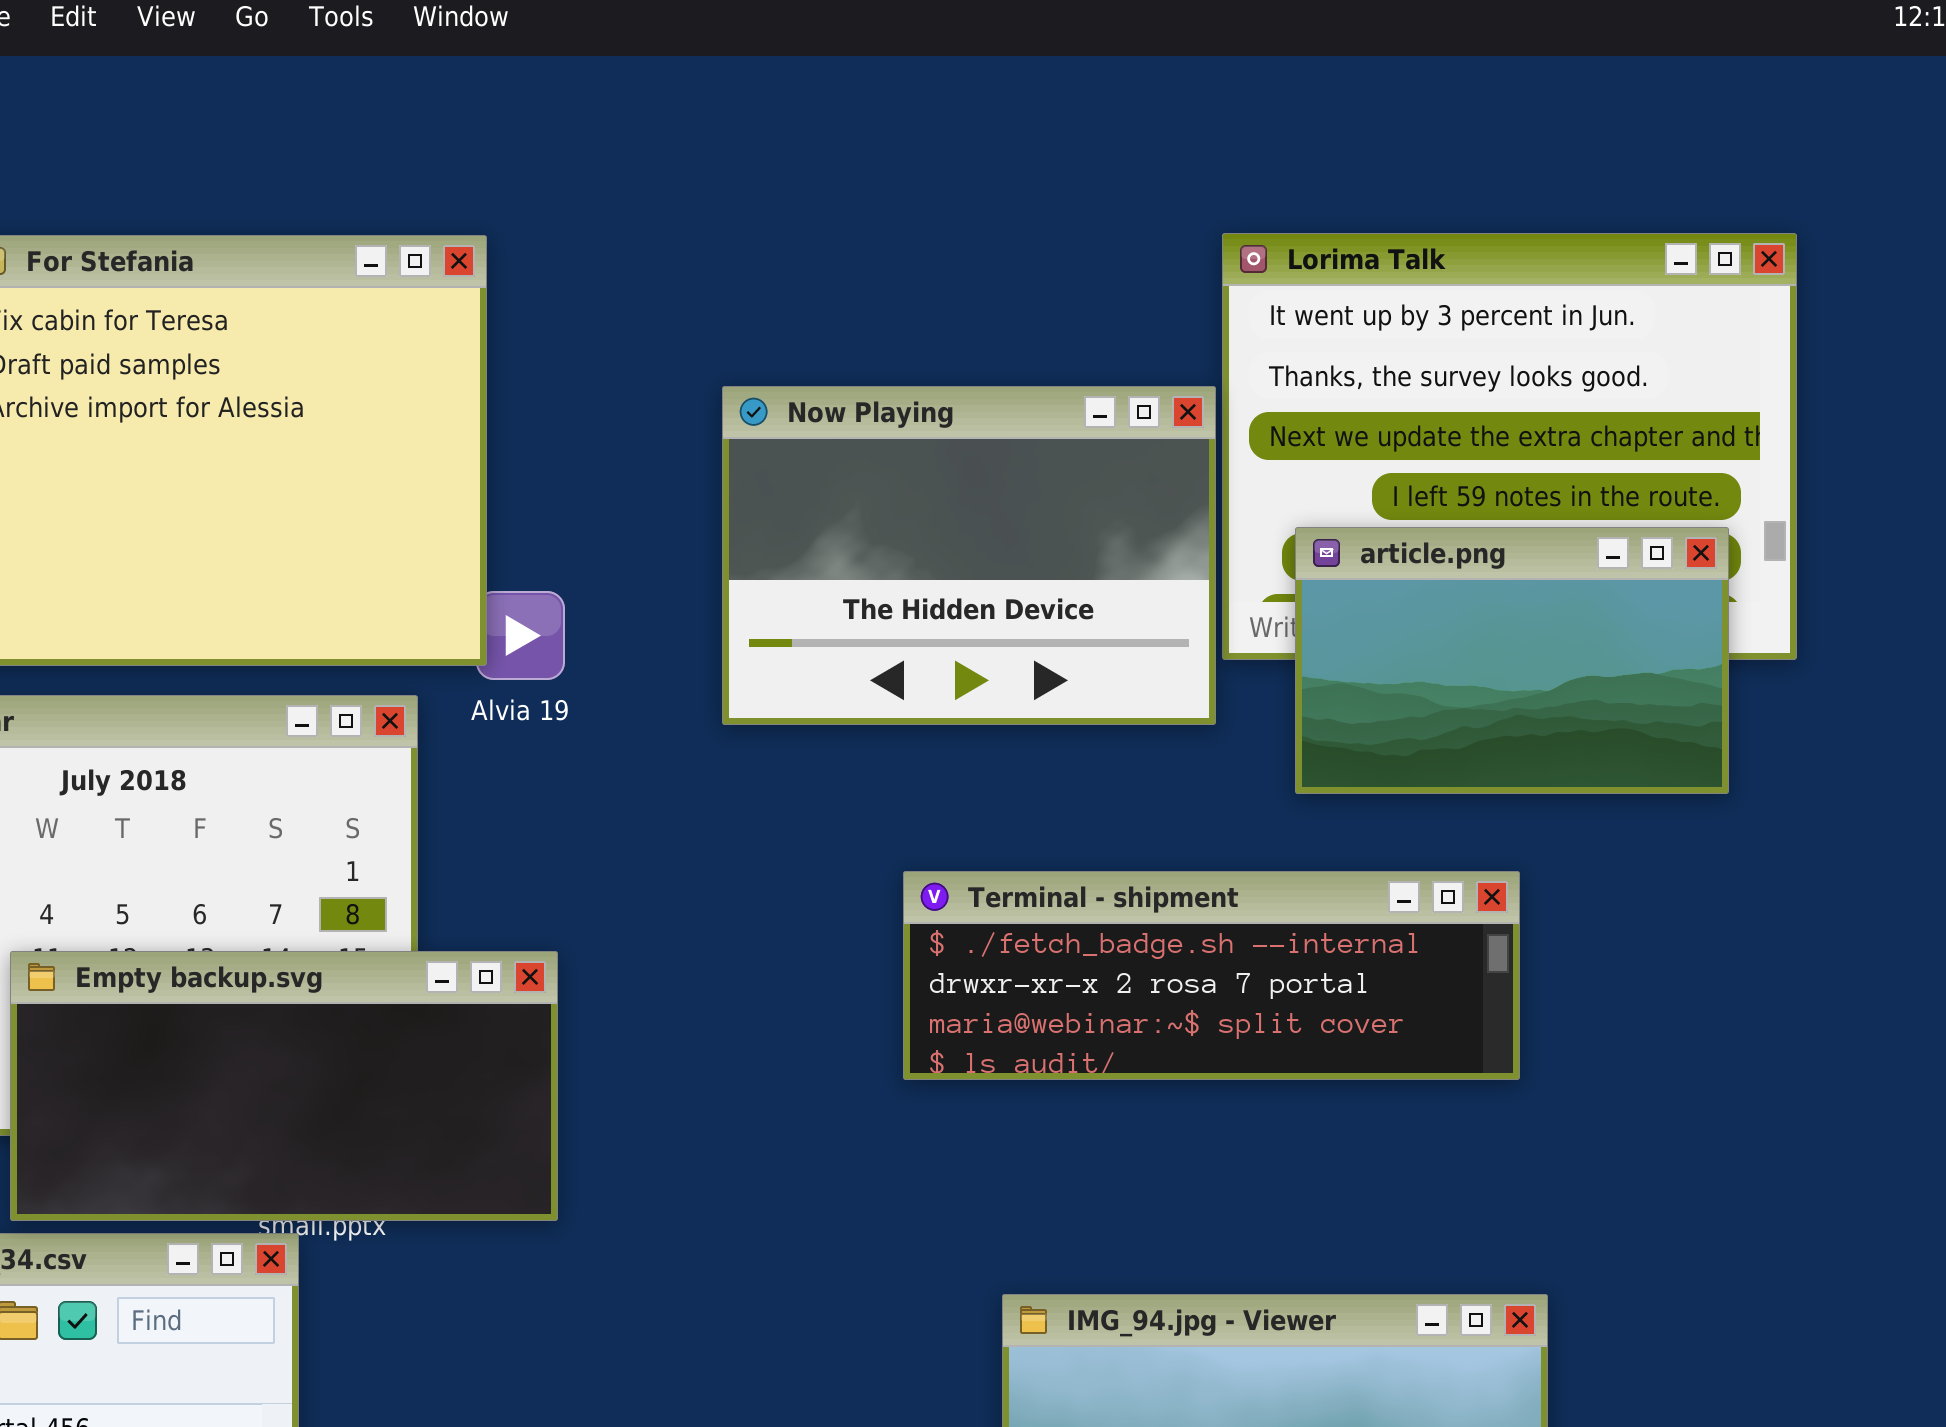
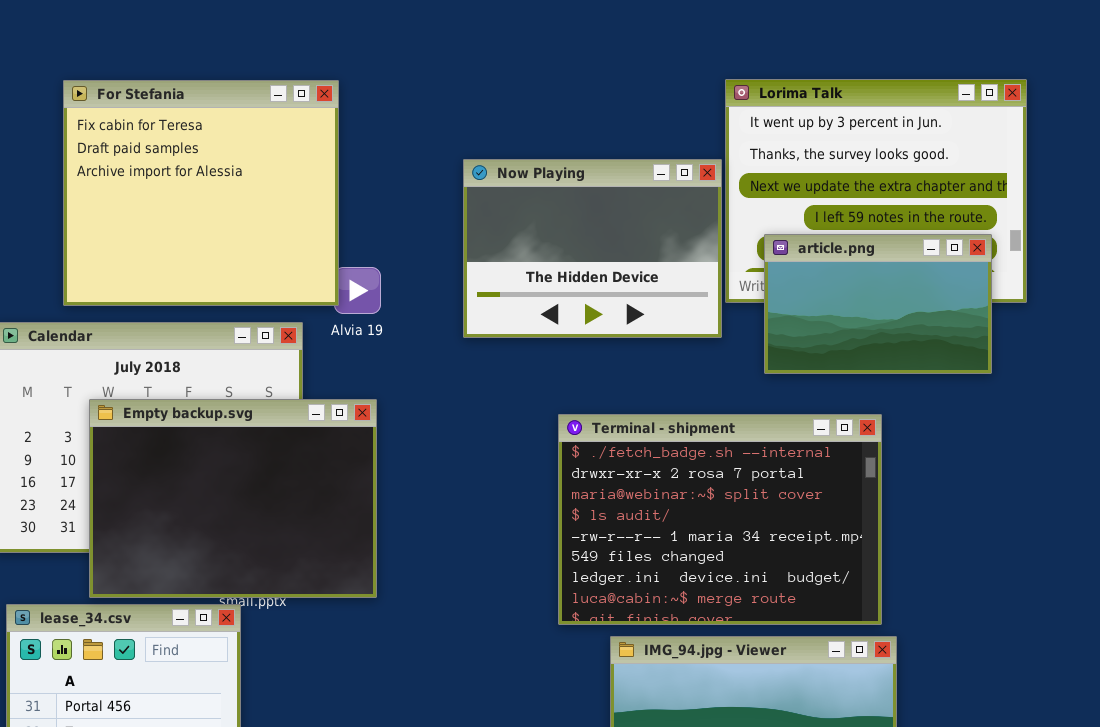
Terminal - shipment: [903,871,1520,1080] -> [558,414,882,625], resized
Empty backup.svg: [10,951,558,1221] -> [89,399,377,598], resized

